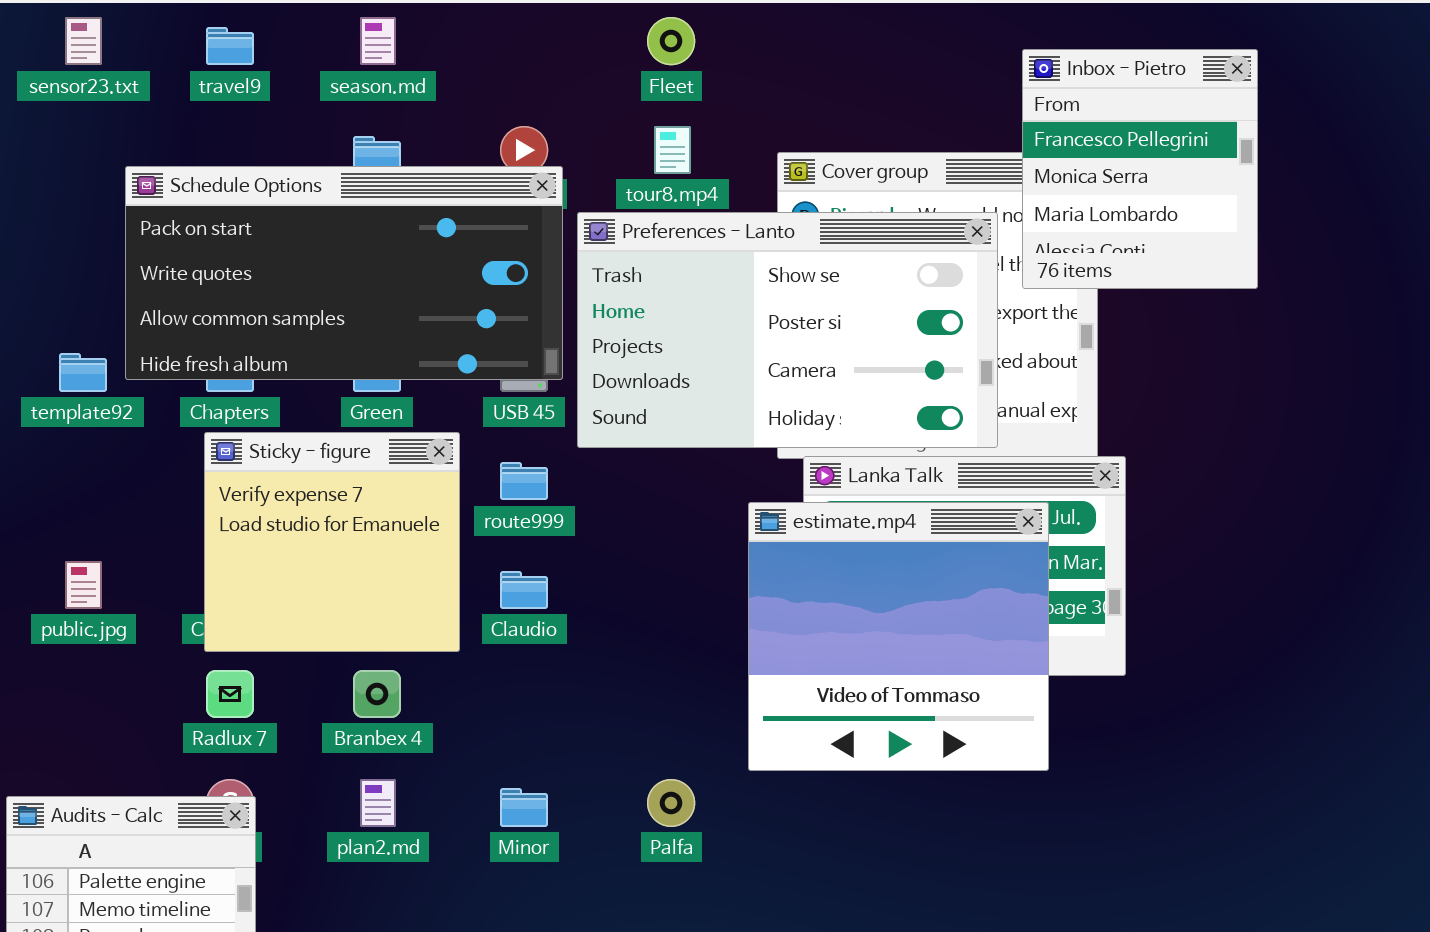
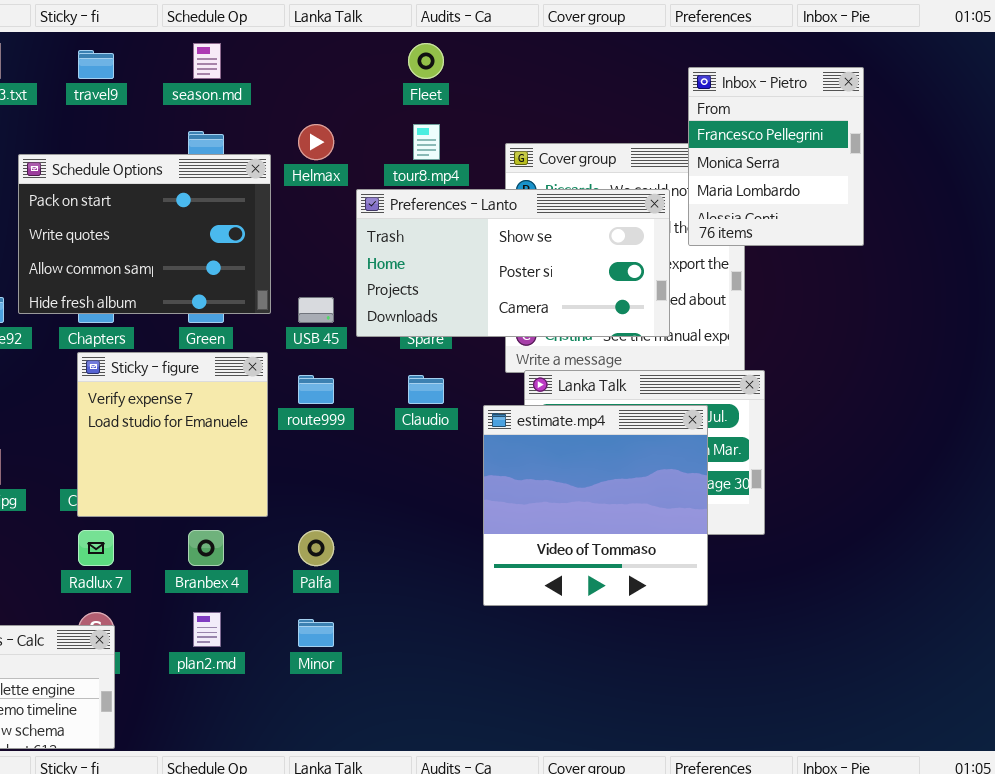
Schedule Options: [125,166,563,380] -> [18,154,271,314], resized
Preferences - Lanto: [577,212,998,448] -> [356,189,670,337], resized
Claudio: [500,571,548,609] -> [408,375,444,404], moved
Palfa: [647,779,695,827] -> [298,530,334,566], moved

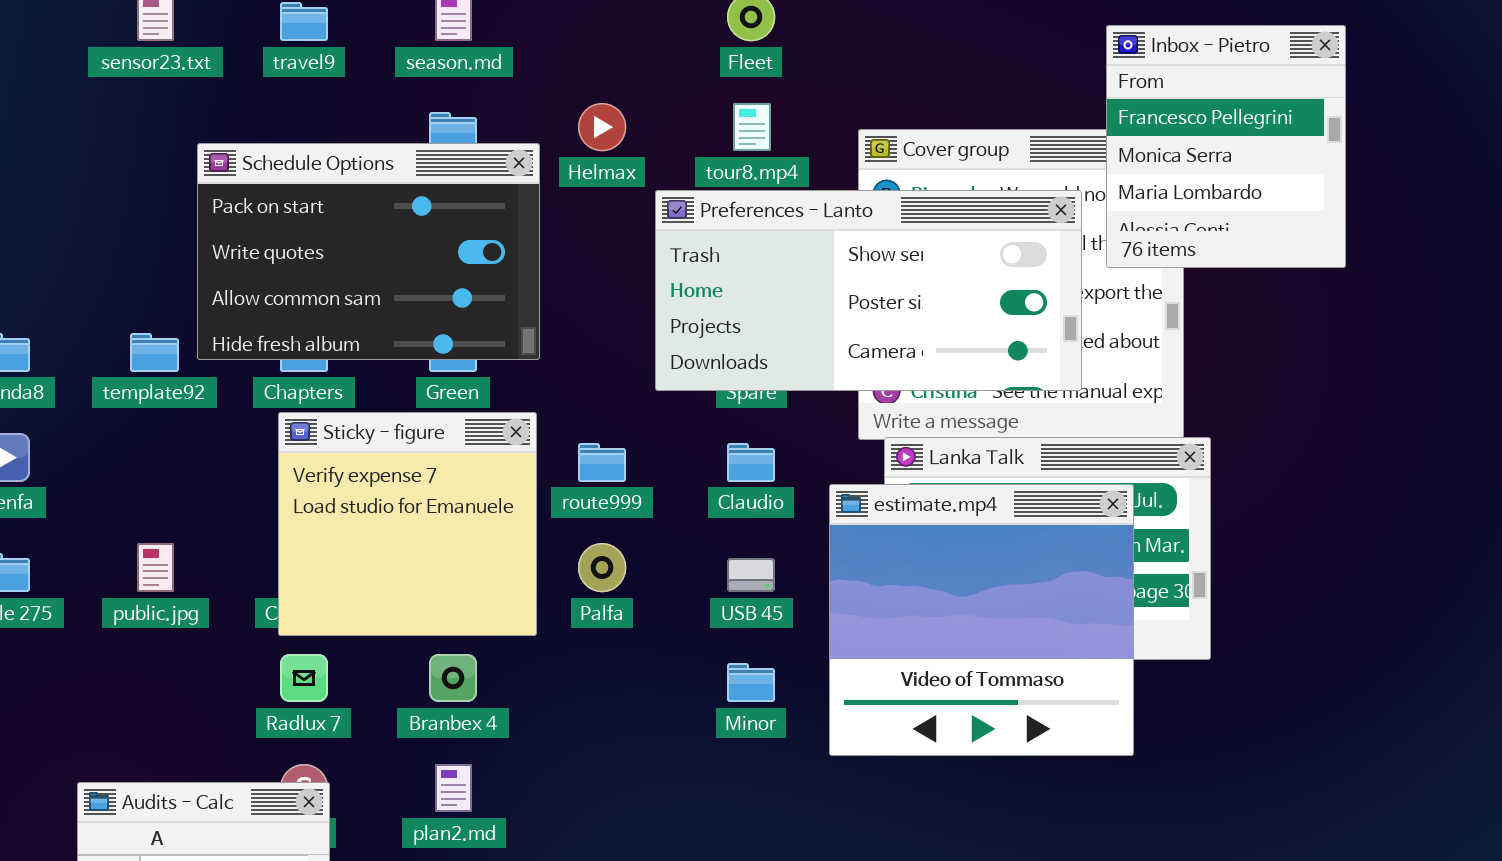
USB 45: [298,297,334,323] -> [727,558,775,592], moved
Palfa: [298,530,334,566] -> [578,543,626,592], moved
Minor: [298,619,334,647] -> [727,663,775,702], moved

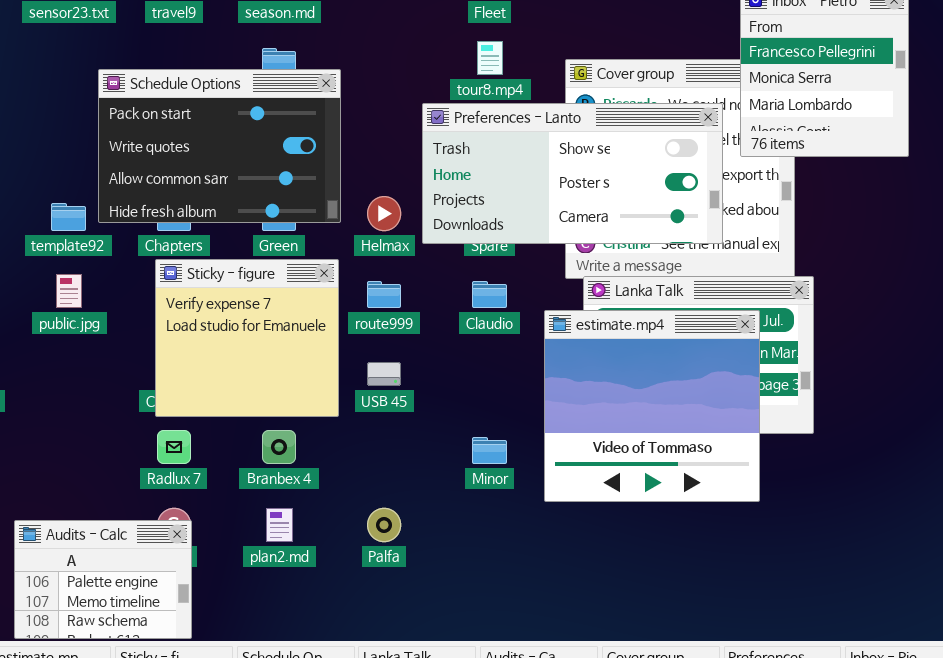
Helmax: [578,103,626,151] -> [367,196,401,231], moved
public.jpg: [137,543,174,592] -> [56,274,82,308], moved
Palfa: [578,543,626,592] -> [367,508,401,542], moved
USB 45: [727,558,775,592] -> [367,362,401,386], moved

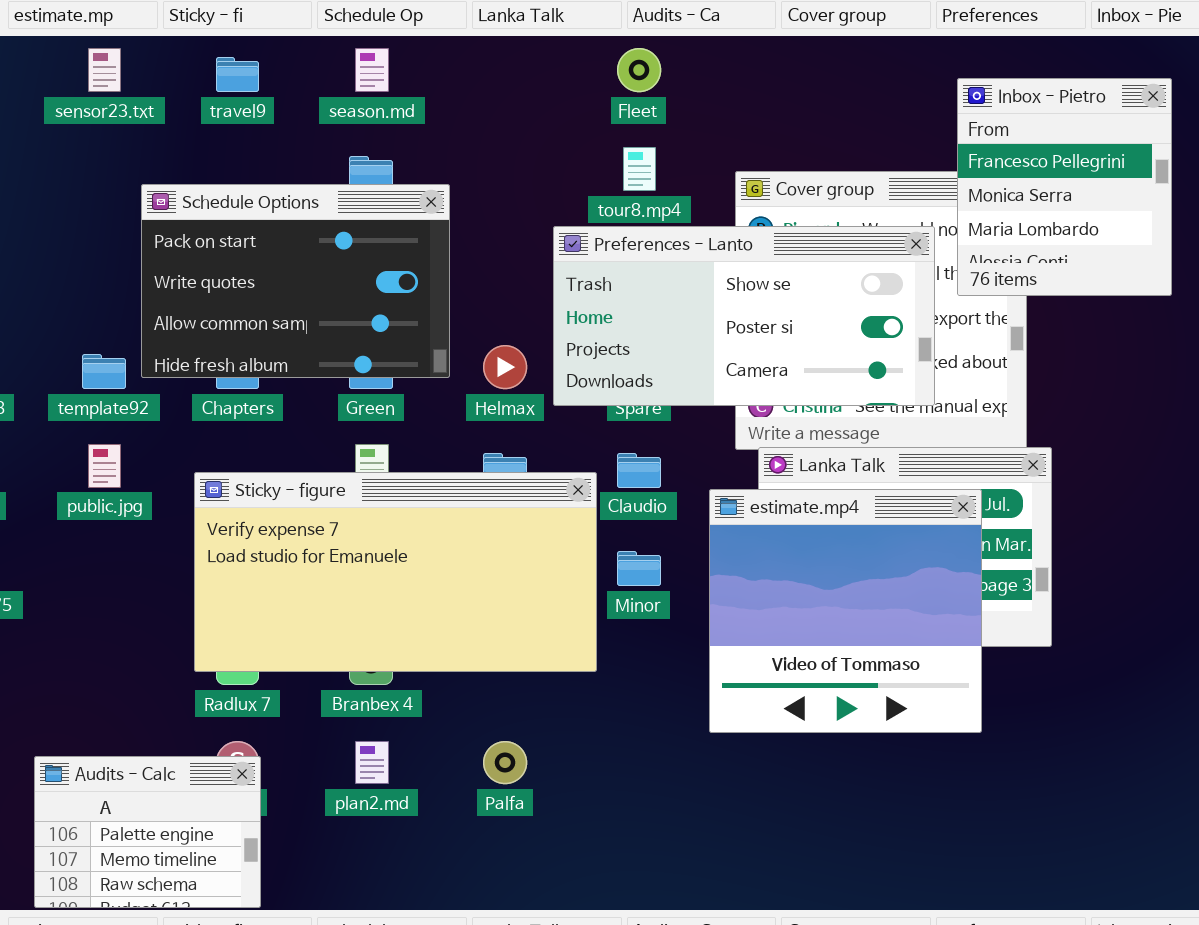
Sticky - figure: [155,259,339,417] -> [194,472,597,672], moved, resized
Minor: [472,437,507,464] -> [617,551,661,586], moved

